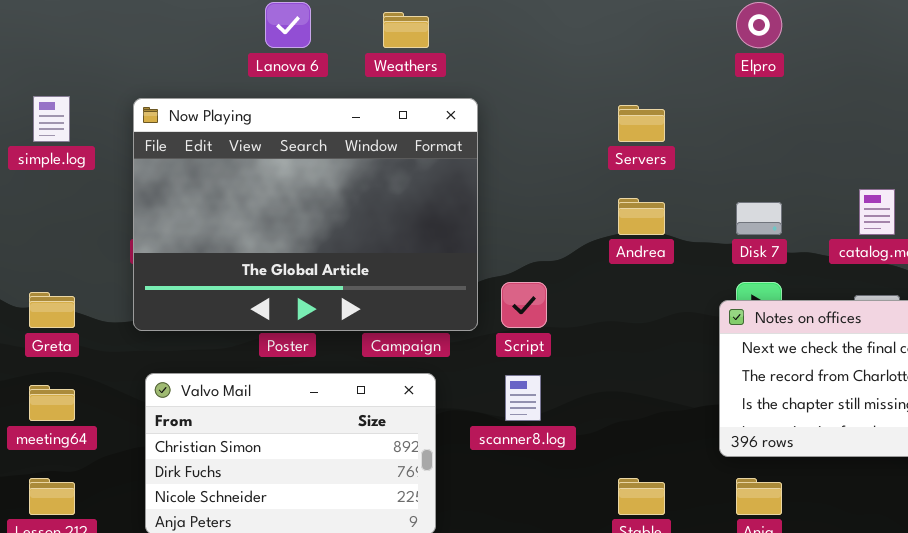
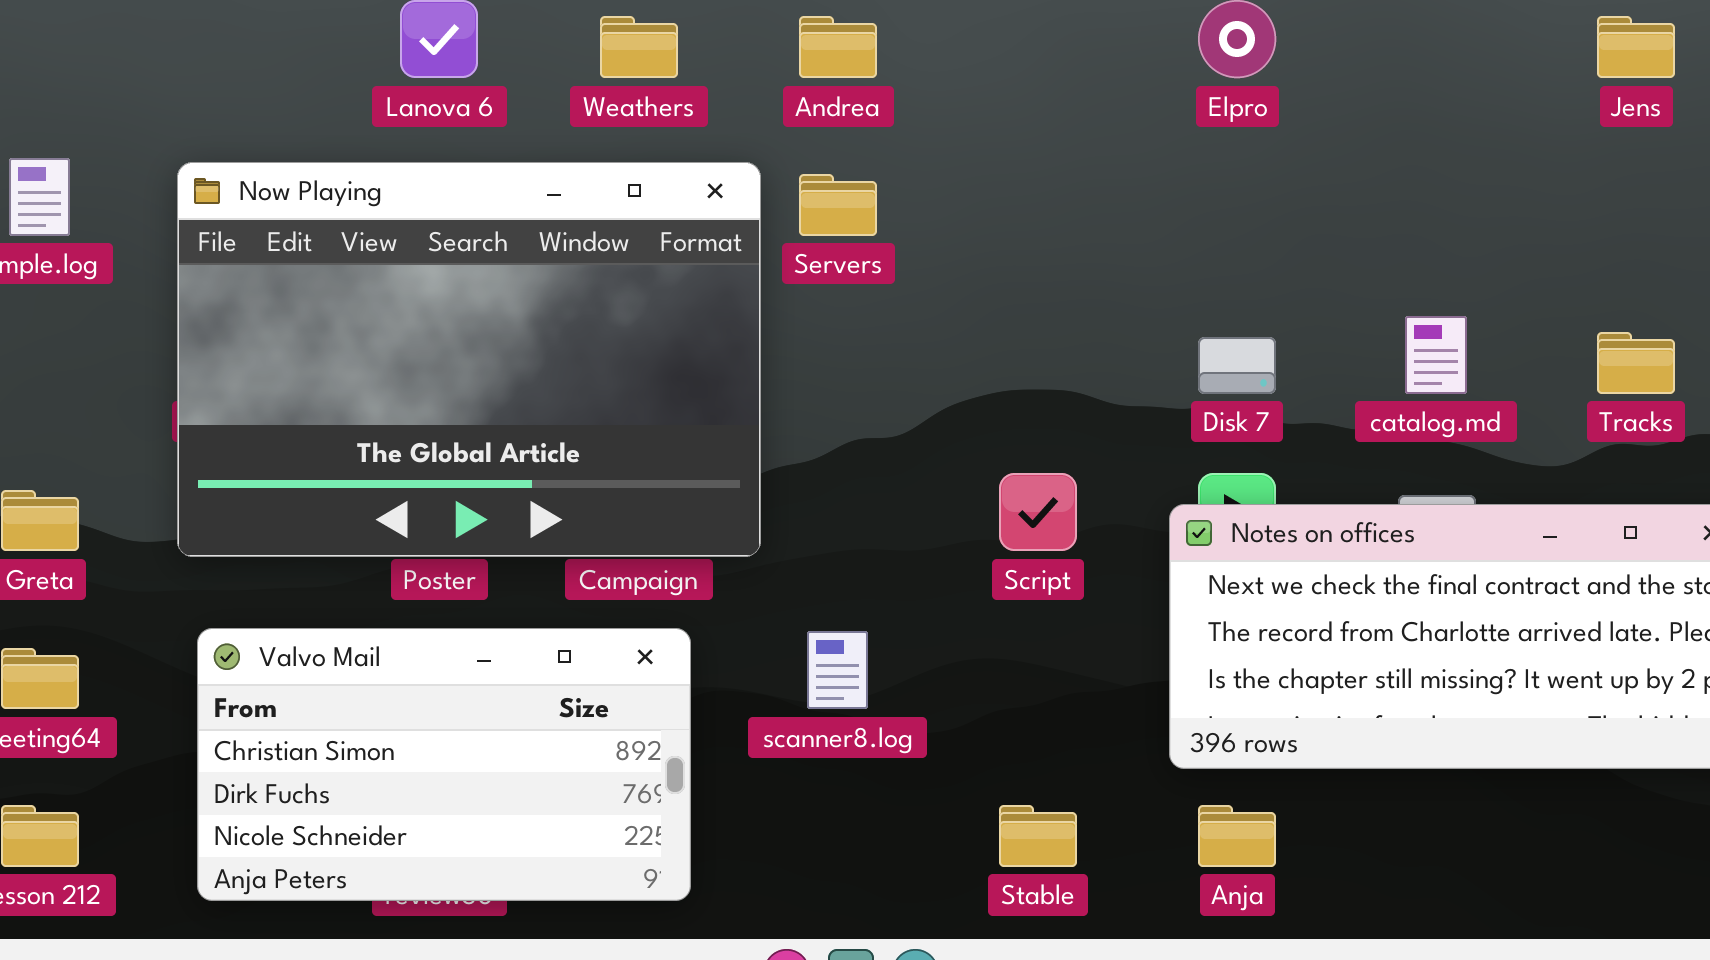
Servers: [618,105,665,142] -> [799,174,877,236], moved
Andrea: [618,198,665,235] -> [799,16,877,78], moved
Script: [501,282,547,328] -> [999,473,1077,551], moved

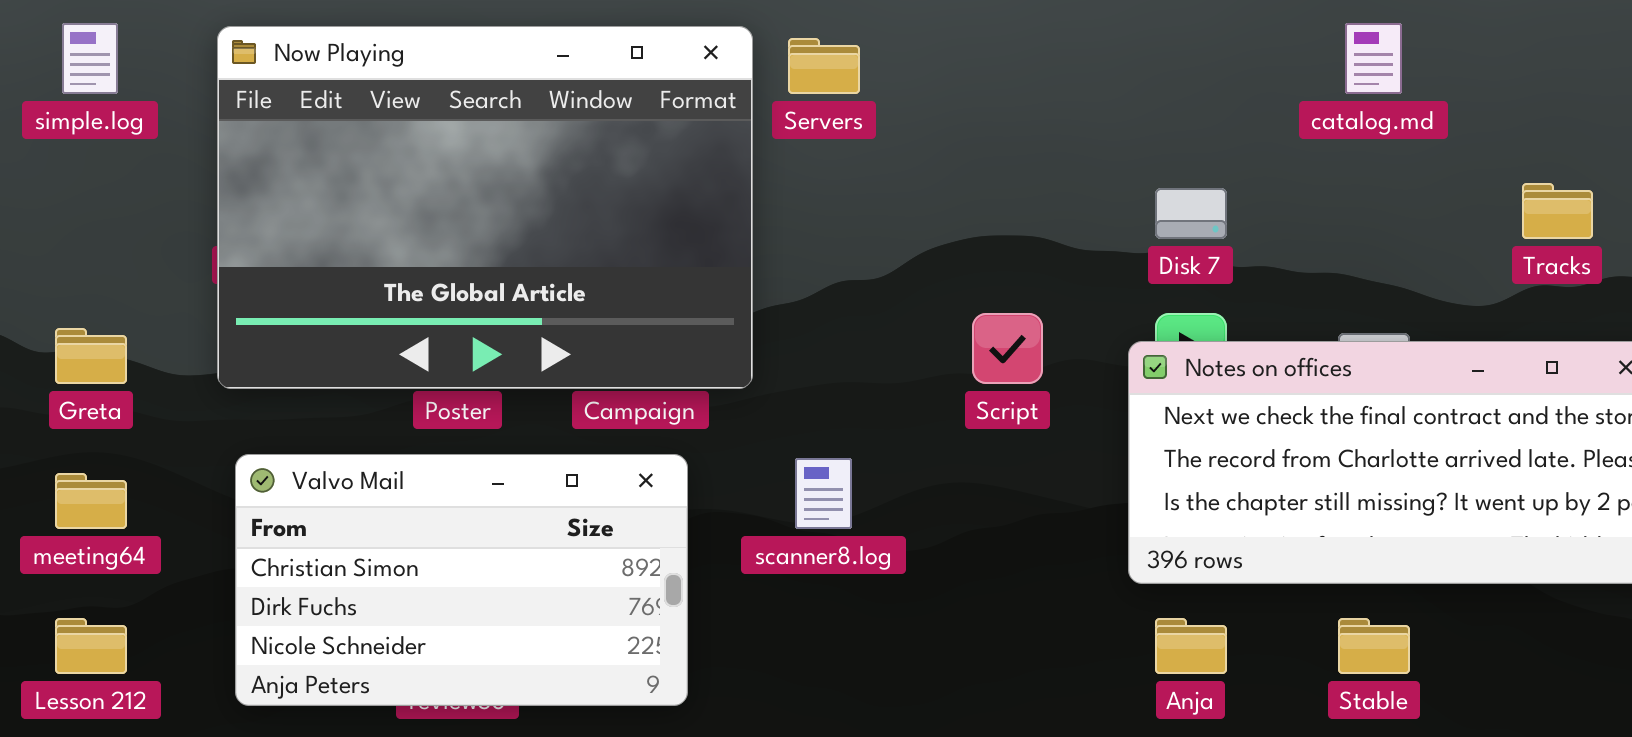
catalog.md: [1405,316,1467,394] -> [1345,23,1402,94], moved
Stable: [999,805,1077,867] -> [1338,618,1410,674], moved

